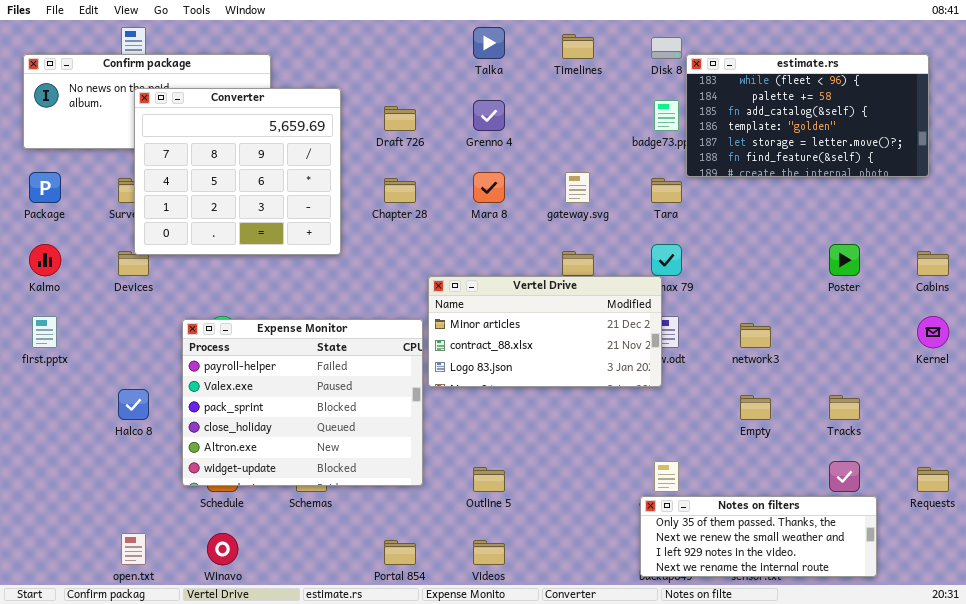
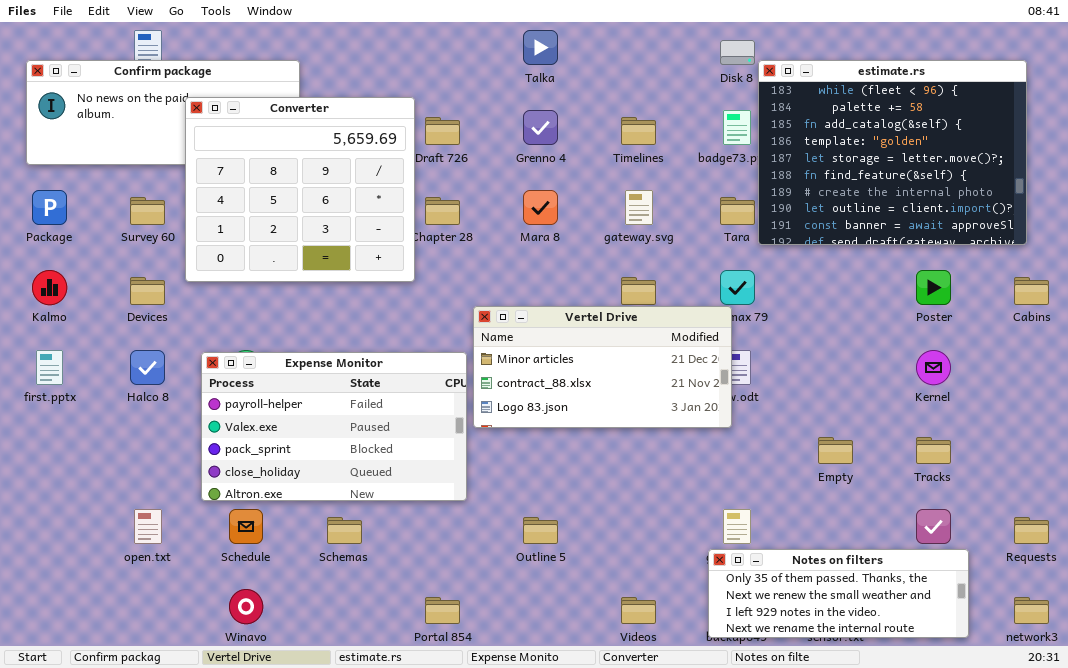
Timelines: [562,34,594,59] -> [621,117,656,145], moved
estimate.rs: [686,54,929,177] -> [758,60,1027,245], resized
Converter: [134,88,341,255] -> [185,97,415,282], moved
Kernel: [917,316,949,348] -> [916,350,951,385], moved
Expense Monitor: [182,319,423,486] -> [201,352,467,501], resized
network3: [740,323,771,348] -> [1014,597,1049,624], moved
Halco 8: [118,389,149,420] -> [130,350,165,385], moved
open.txt: [121,533,146,565] -> [134,509,162,544], moved
Videos: [473,540,505,565] -> [621,597,656,624], moved

